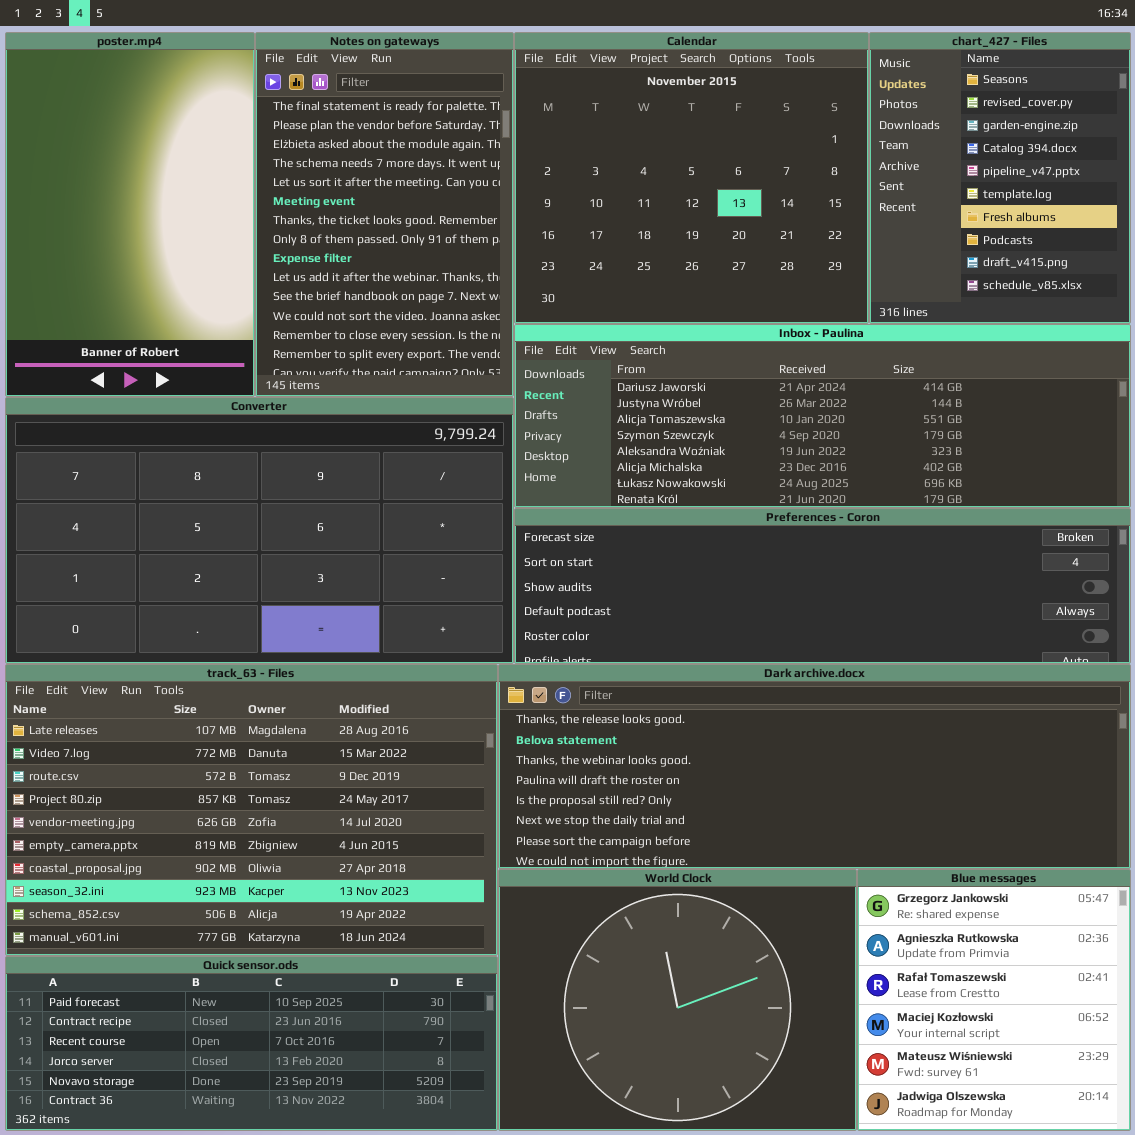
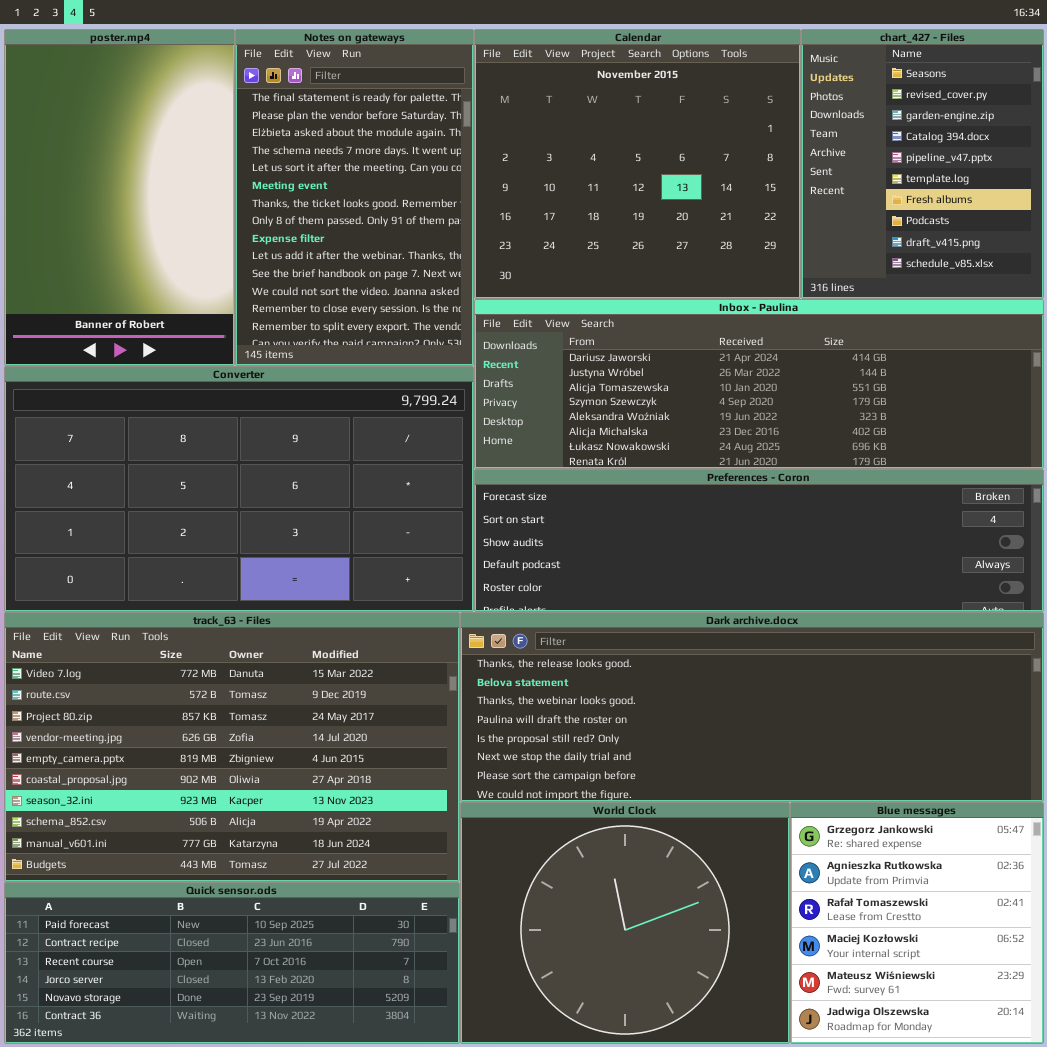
track_63 - Files: [5,664,498,956] -> [4,612,460,882], scrolled down 1 row

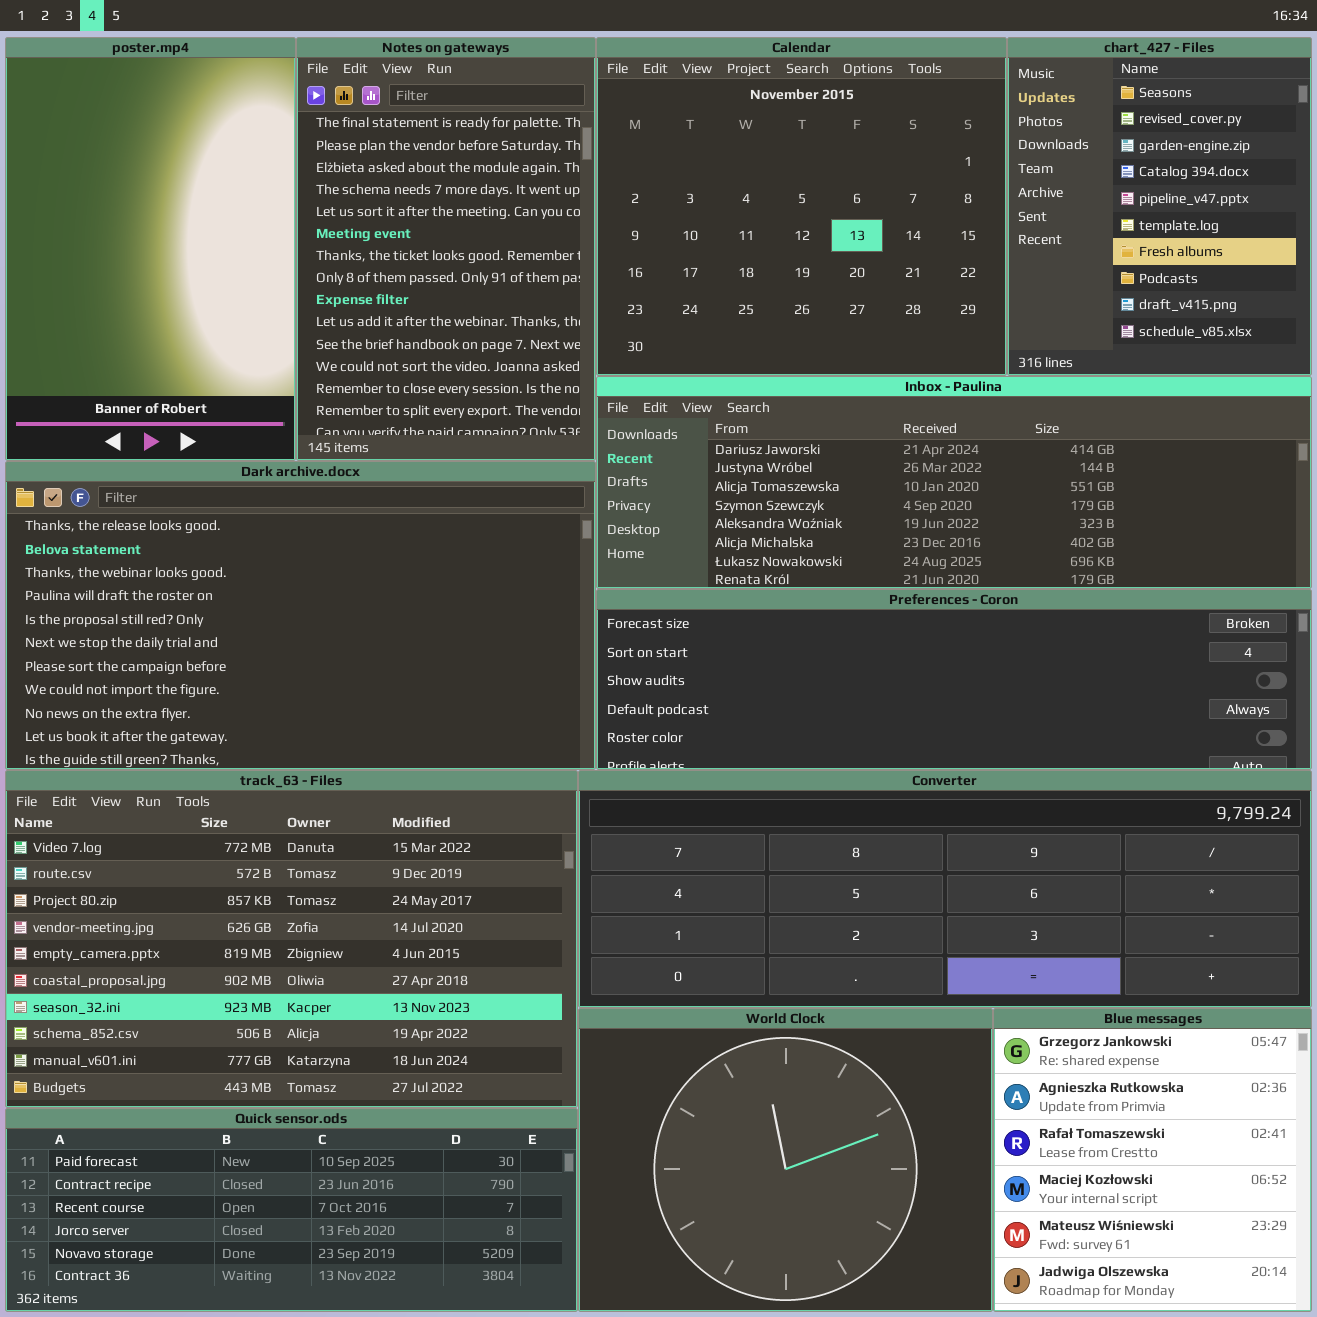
Converter: [4,366,474,612] -> [578,770,1312,1008], moved, resized
Dark archive.docx: [460,612,1044,802] -> [5,461,596,770], moved, resized

